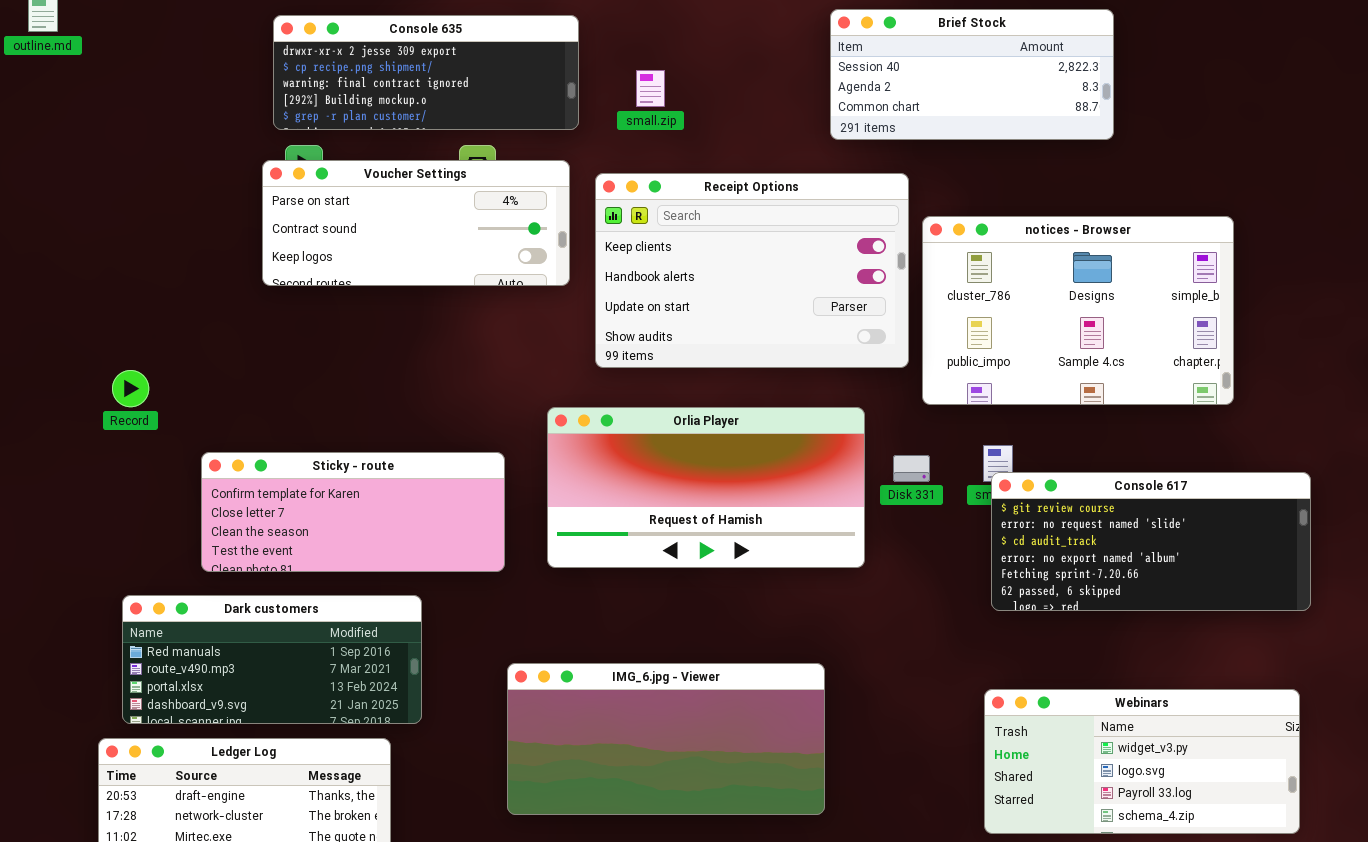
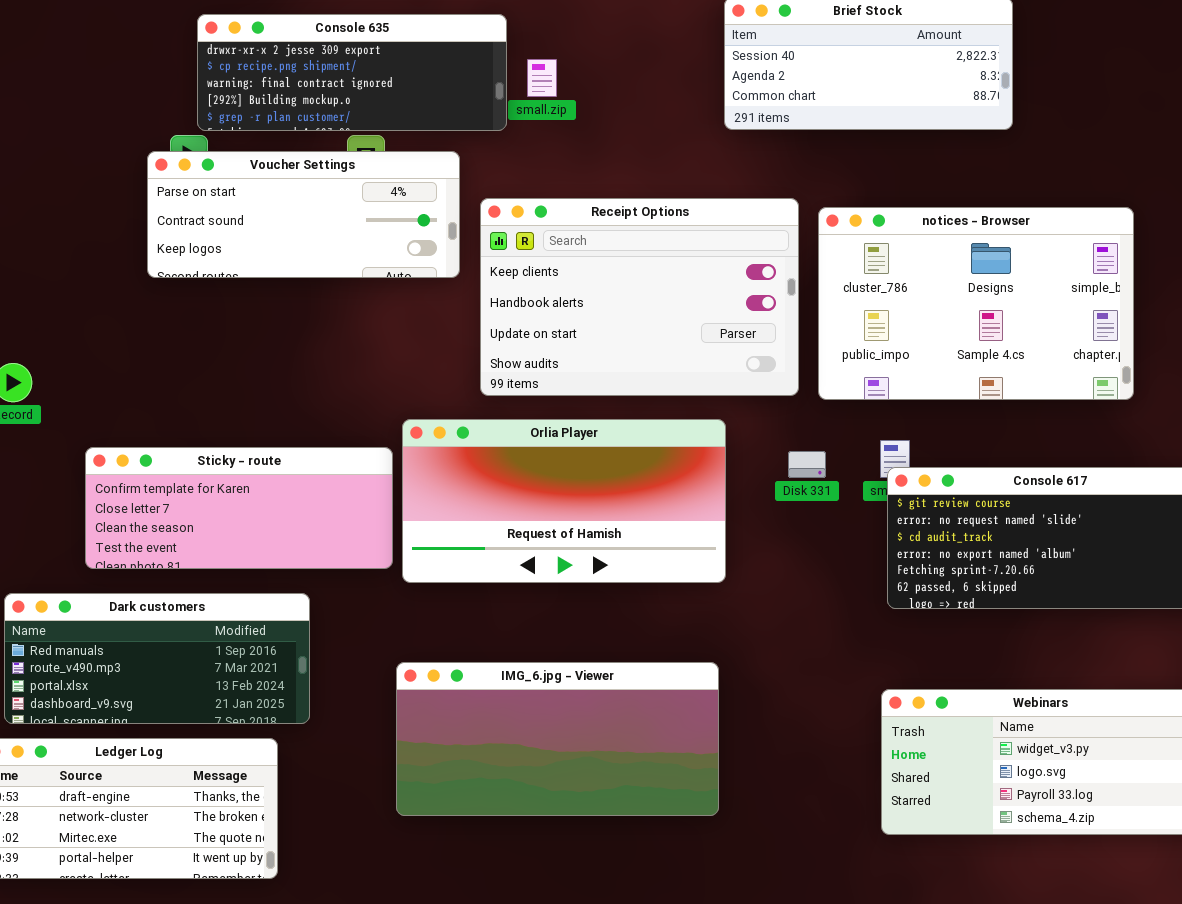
Console 635: [273,15,579,130] -> [197,14,507,131], moved
Receipt Options: [595,173,909,368] -> [480,198,799,396], moved
Orlia Player: [547,407,865,568] -> [402,419,726,583], moved

